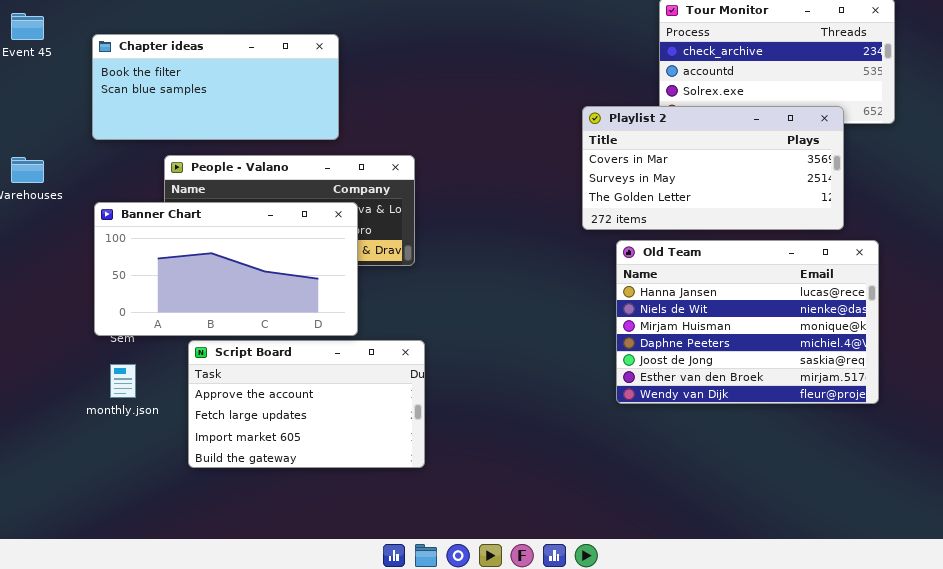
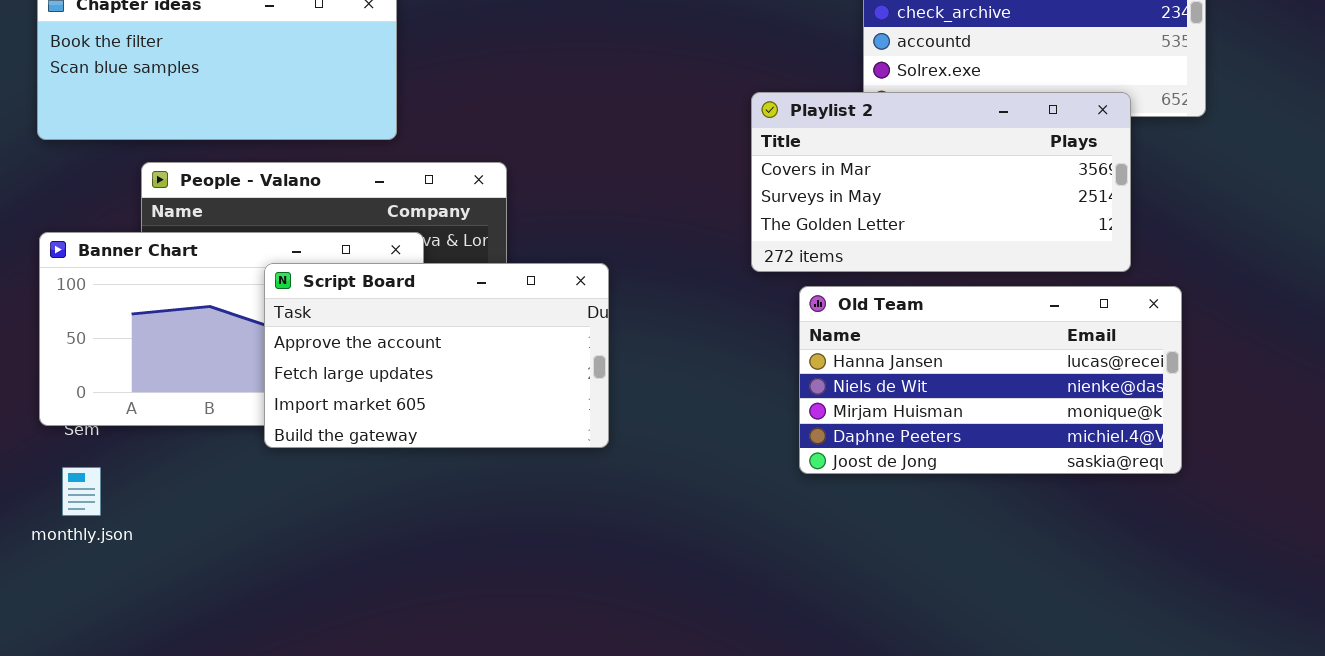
Old Team: [616,240,879,404] -> [799,286,1182,474], resized
Script Board: [188,340,425,468] -> [264,263,609,448], moved

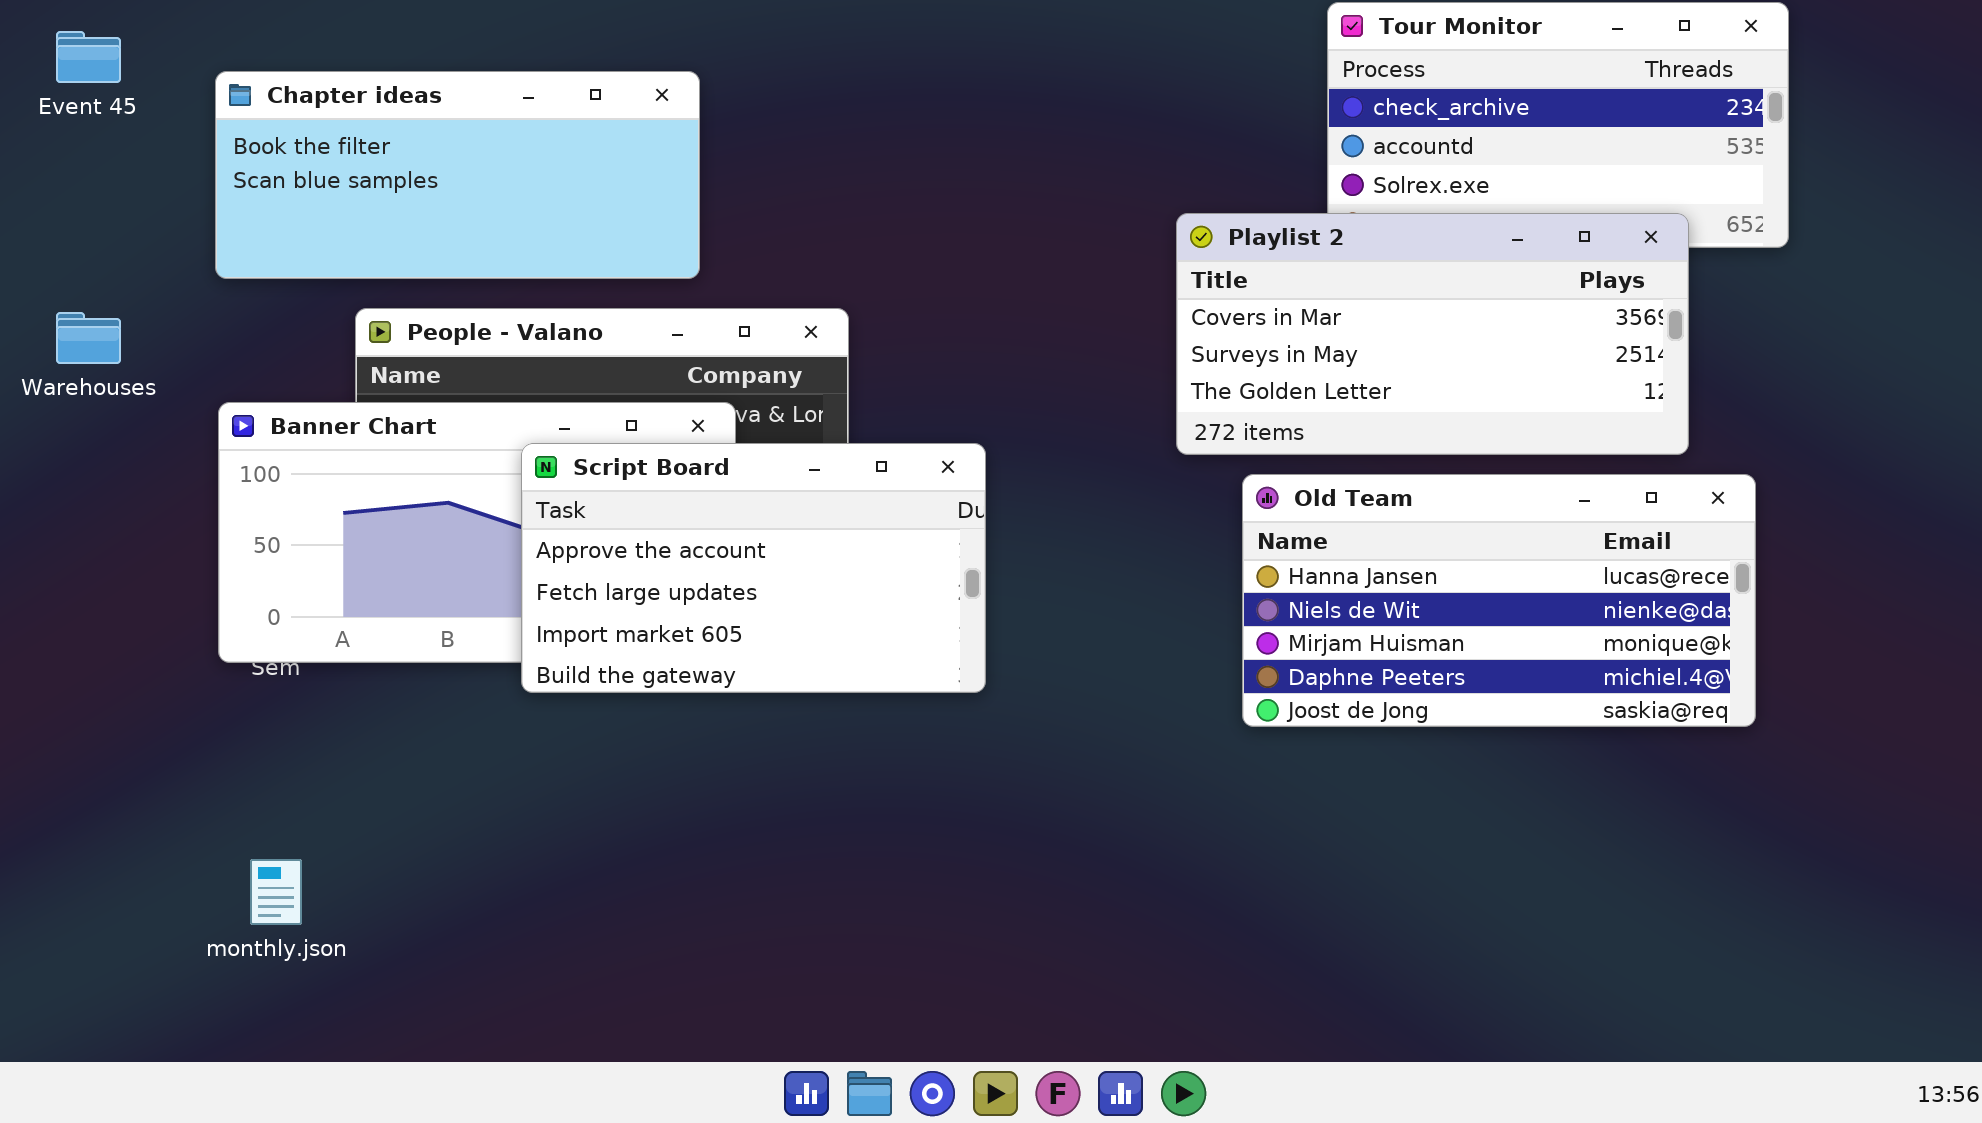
monthly.json: [62,467,101,516] -> [250,859,302,925], moved

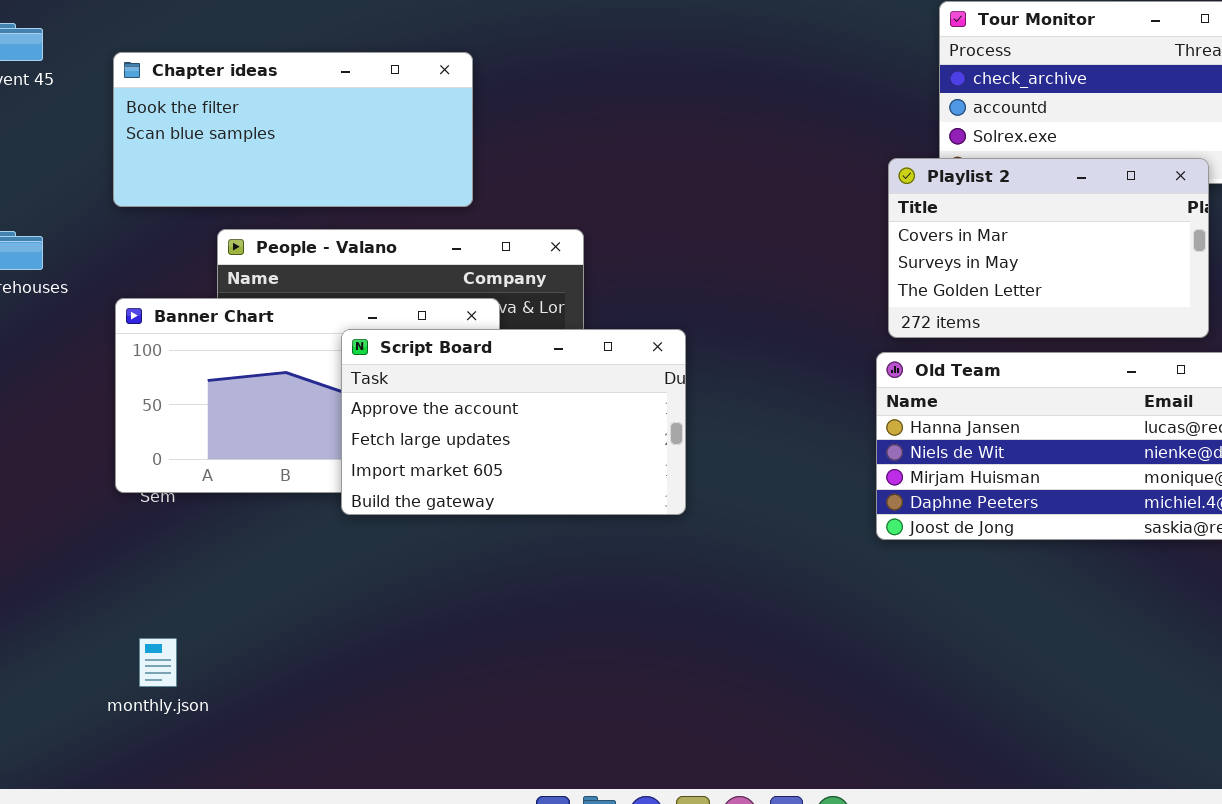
Playlist 2: [1176,213,1689,455] -> [888,158,1209,338], resized

